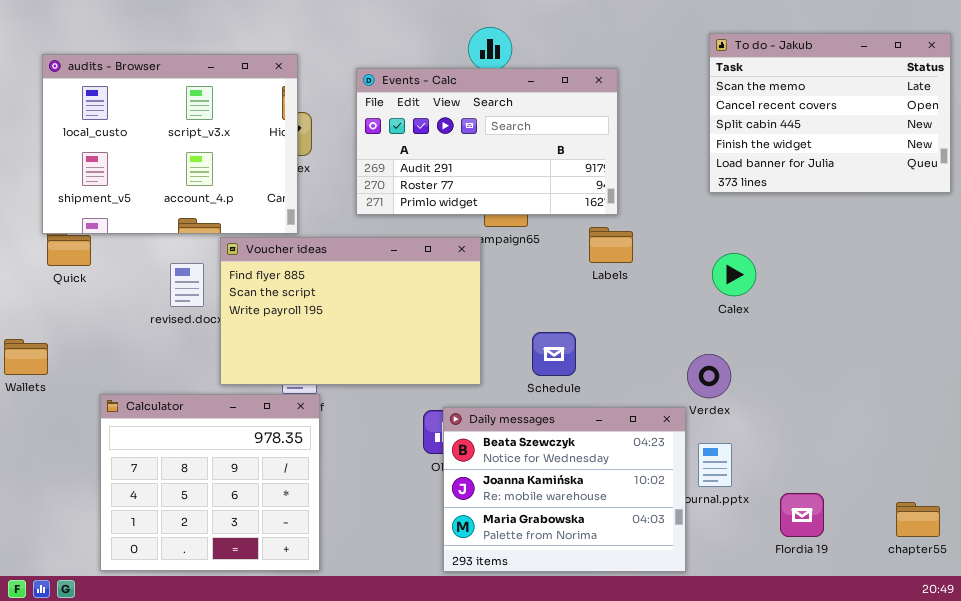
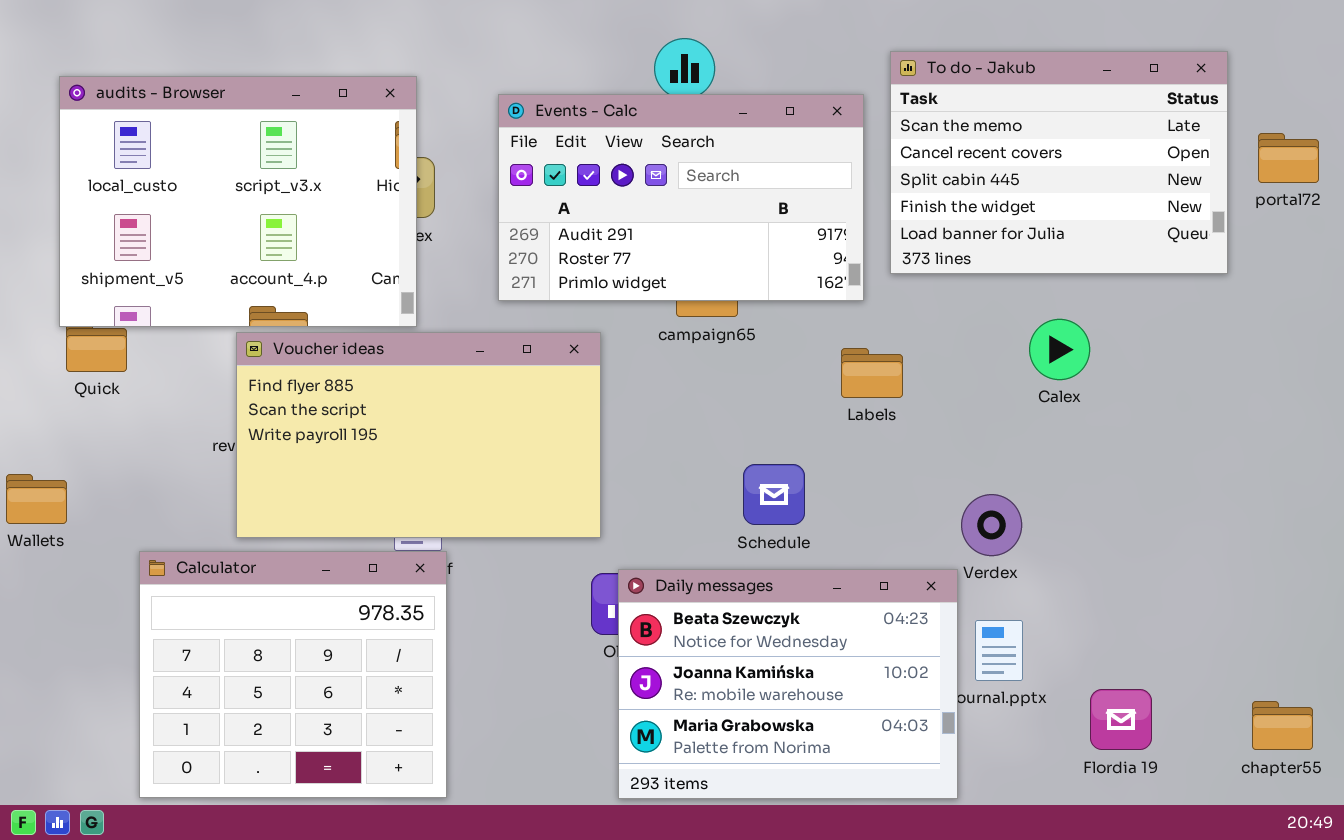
To do - Jakub: [709,33,951,193] -> [890,51,1228,274], moved
Labels: [589,227,633,263] -> [841,348,903,398], moved
Voucher ideas: [220,237,481,385] -> [236,332,601,538], moved
Calex: [712,253,756,296] -> [1029,319,1090,380], moved

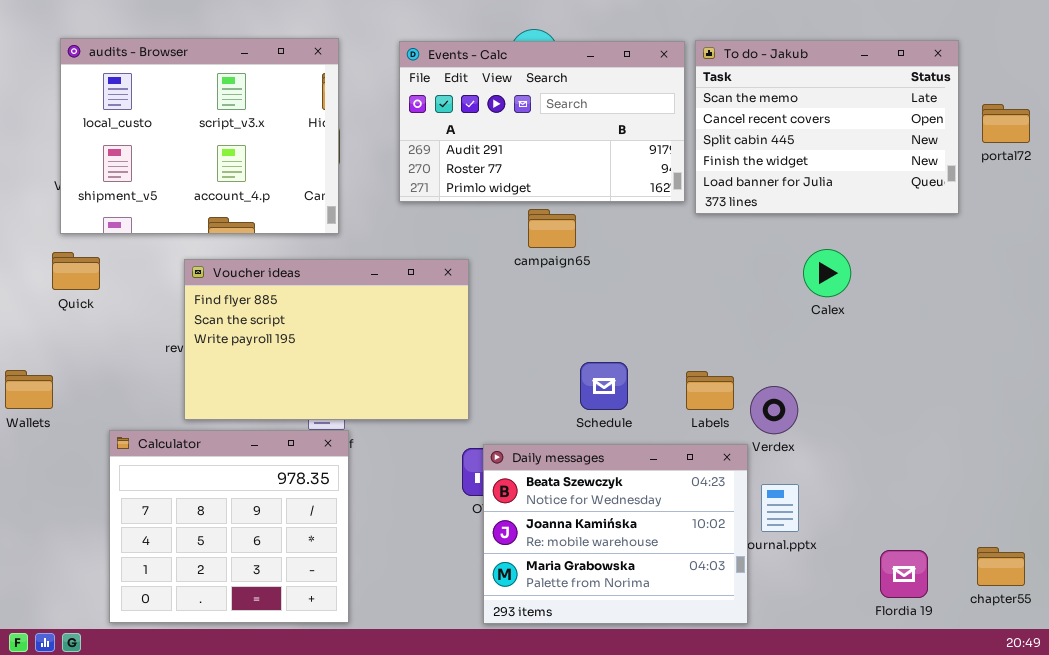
audits - Browser: [59,76,417,327] -> [60,38,339,234], moved
Events - Calc: [498,94,864,301] -> [399,41,685,202], moved
Labels: [841,348,903,398] -> [686,371,734,410], moved
Flordia 19: [1090,689,1152,750] -> [880,550,928,598], moved

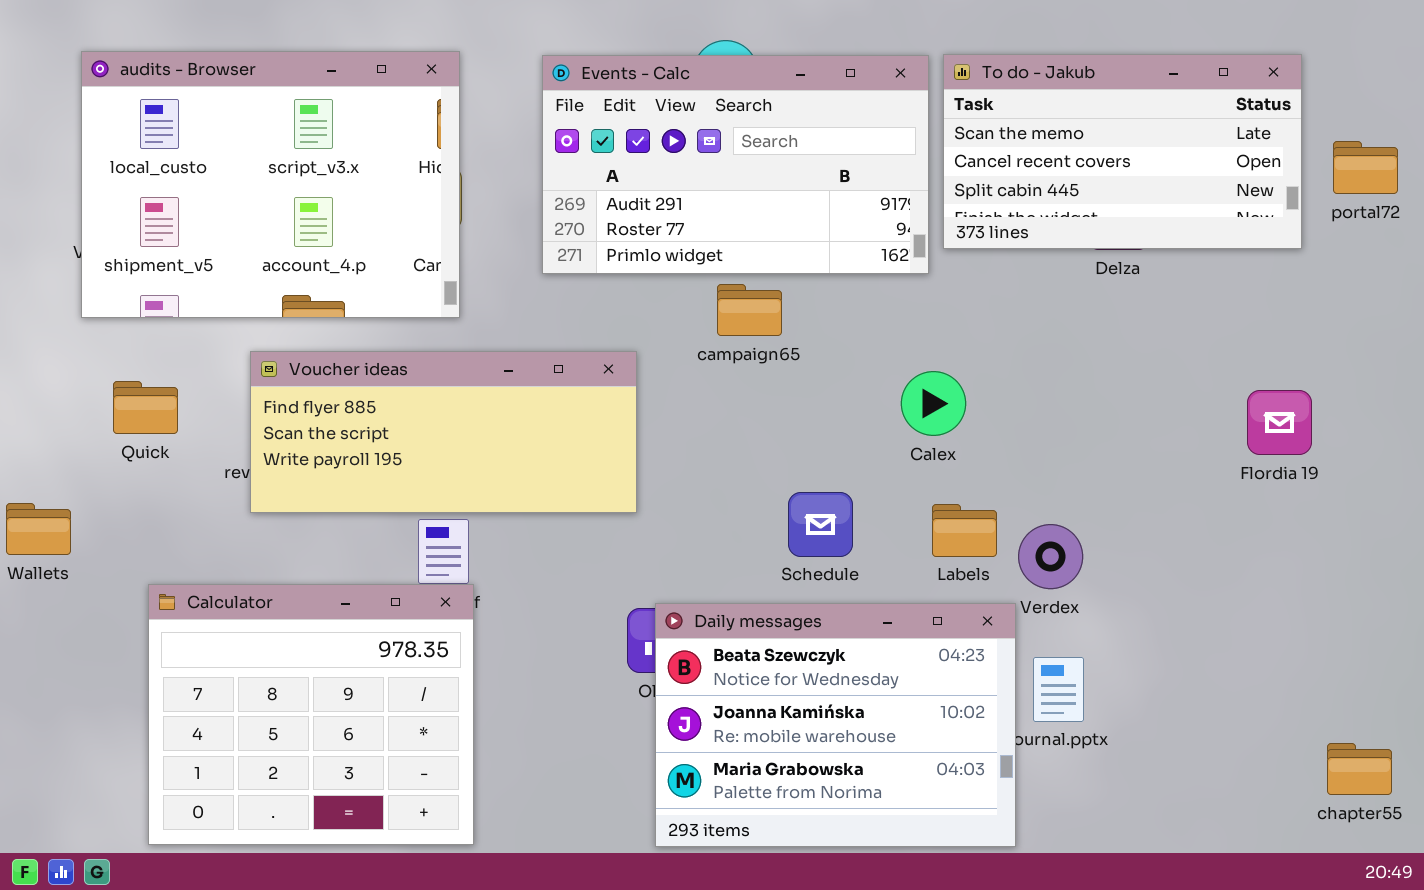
To do - Jakub: [695,40,959,214] -> [943,54,1302,249], resized
Calex: [803,249,851,297] -> [901,371,966,436], moved
Quick: [52,252,100,290] -> [113,381,178,434], moved
Voucher ideas: [184,259,469,420] -> [250,351,637,513], resized
Flordia 19: [880,550,928,598] -> [1247,390,1312,455], moved

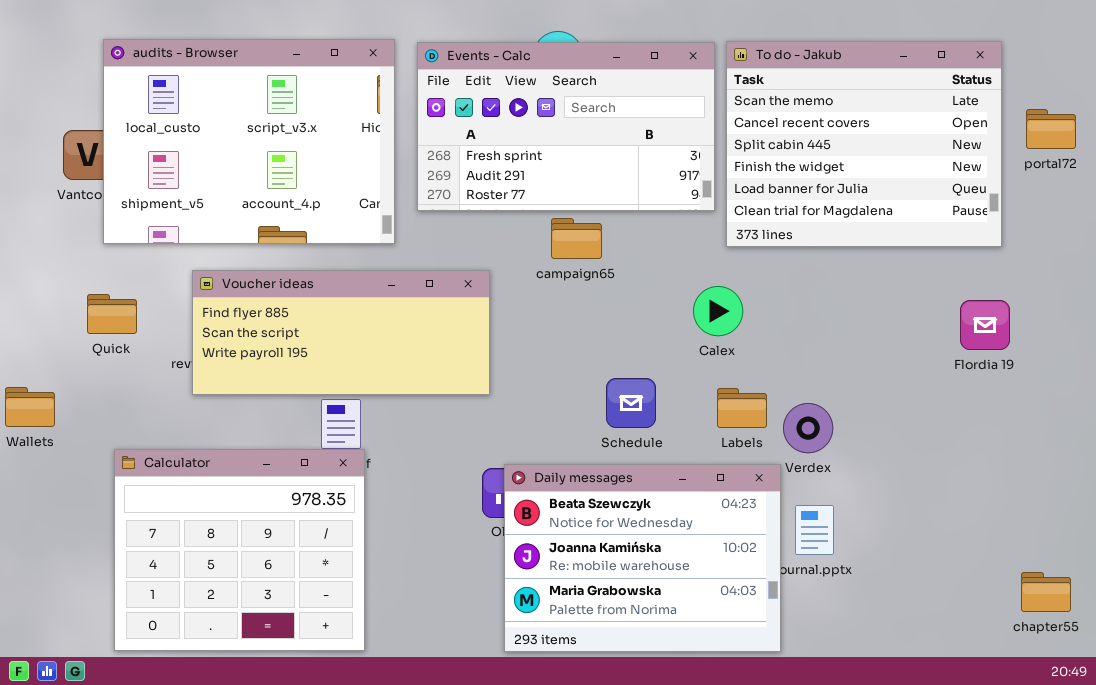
audits - Browser: [81,51,460,318] -> [103,39,395,244], moved
To do - Jakub: [943,54,1302,249] -> [726,41,1002,247], resized
Events - Calc: [542,55,929,274] -> [417,42,715,211], scrolled up 1 row

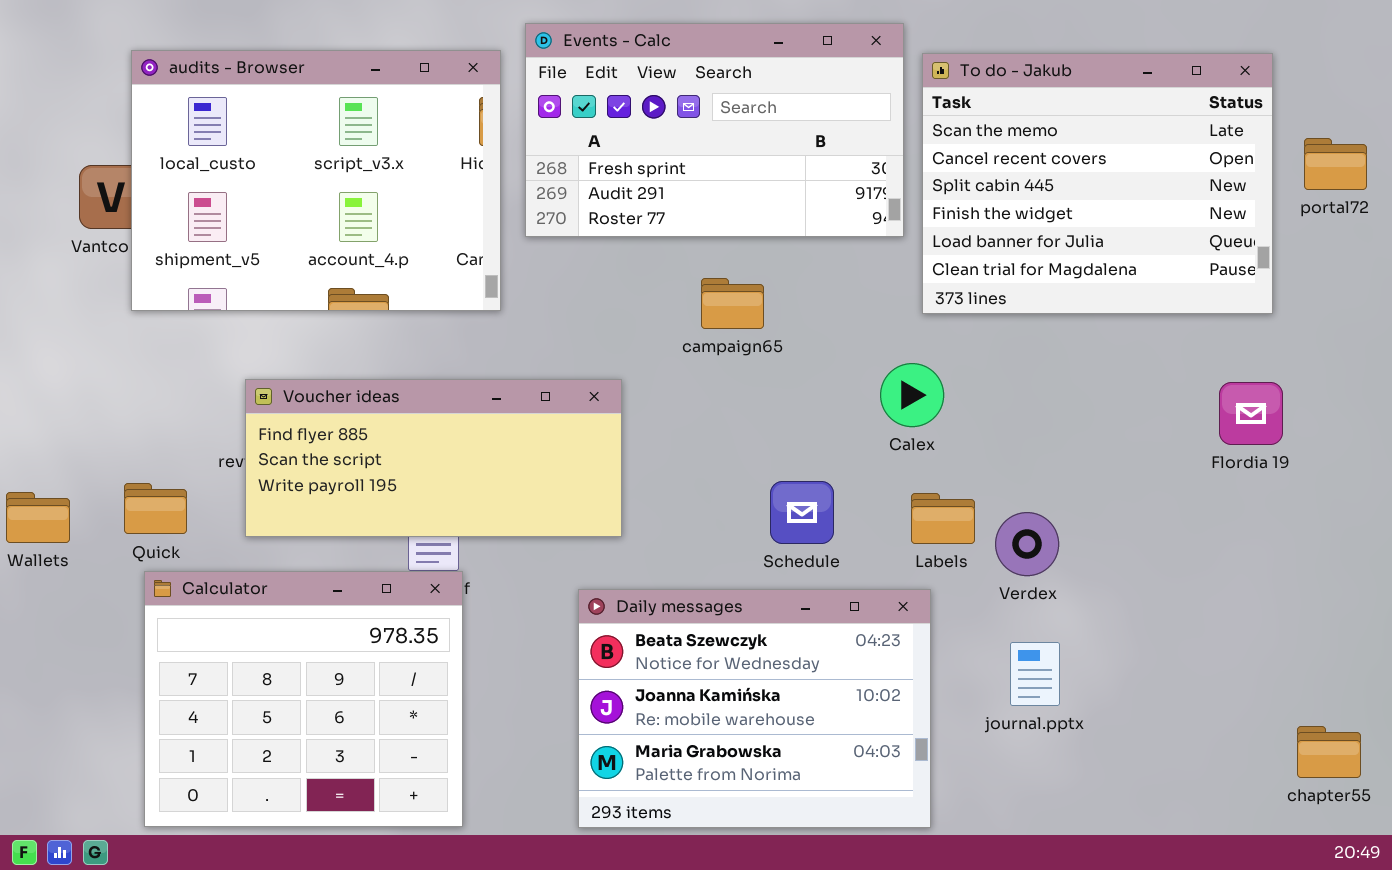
Events - Calc: [417,42,715,211] -> [525,23,904,237], moved
Voucher ideas: [192,270,490,395] -> [245,379,622,537], moved
Quick: [87,294,137,334] -> [124,483,187,534], moved
Daily messages: [504,464,781,652] -> [578,589,931,828], moved

